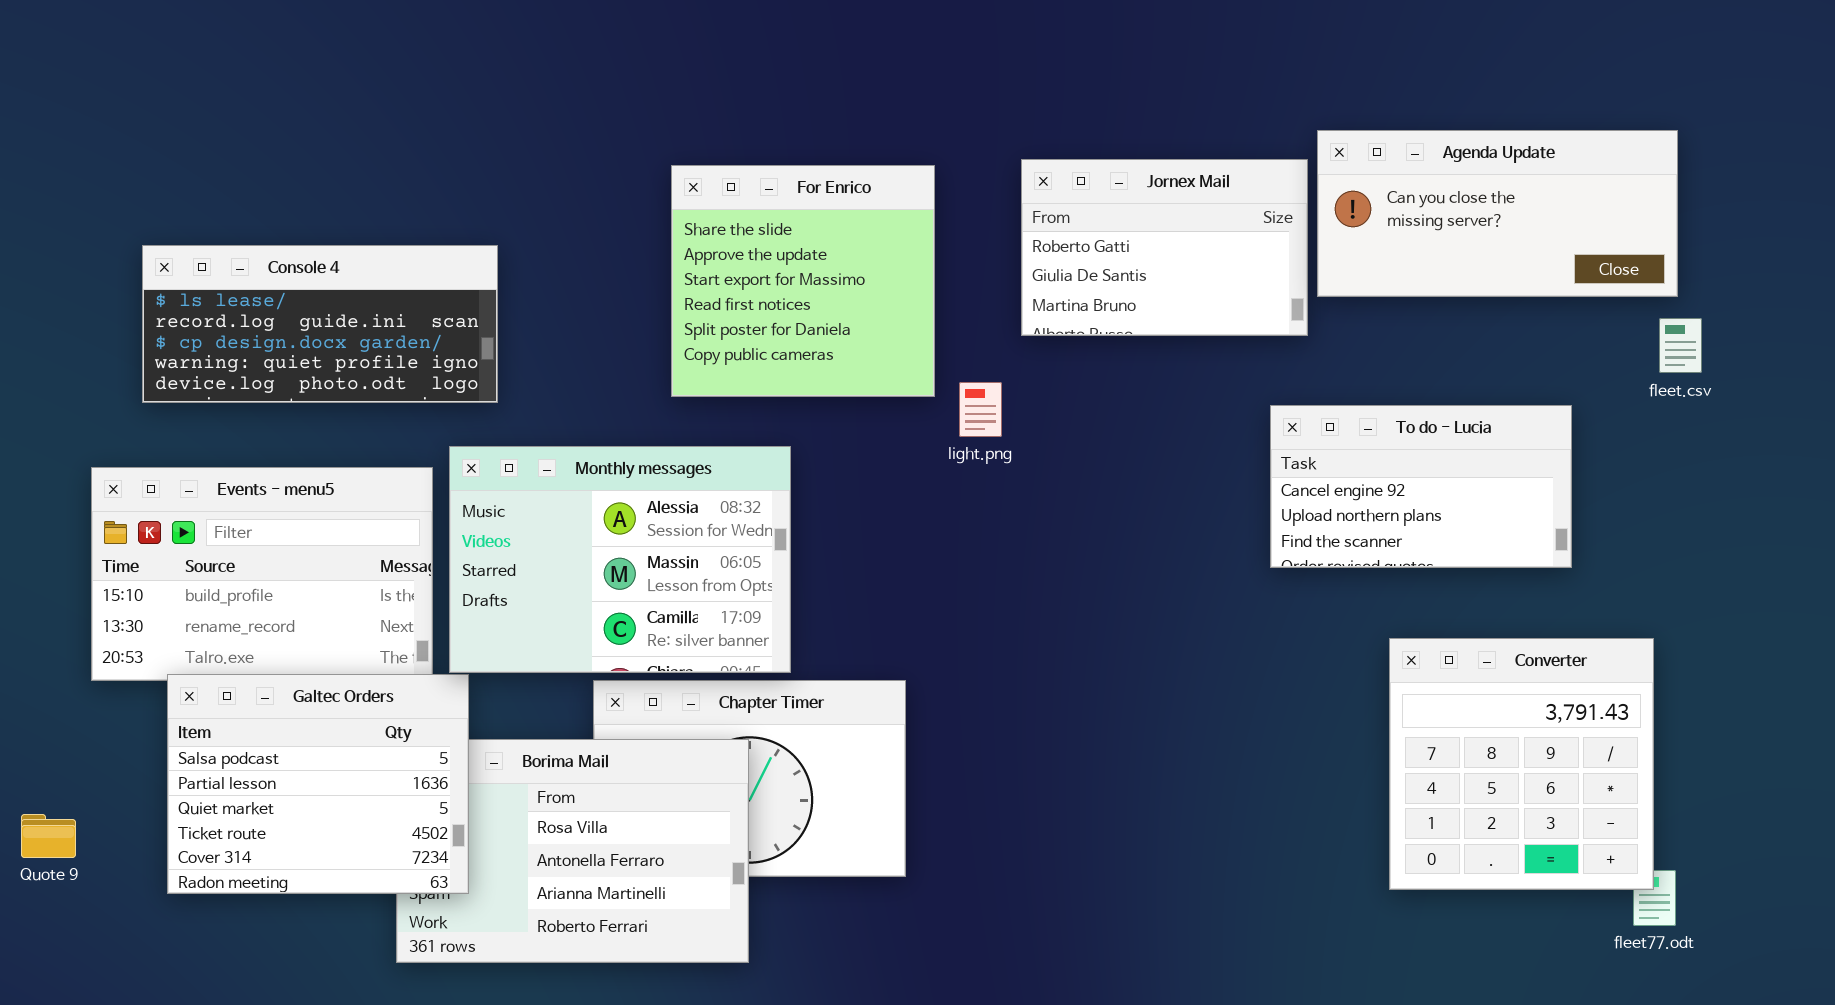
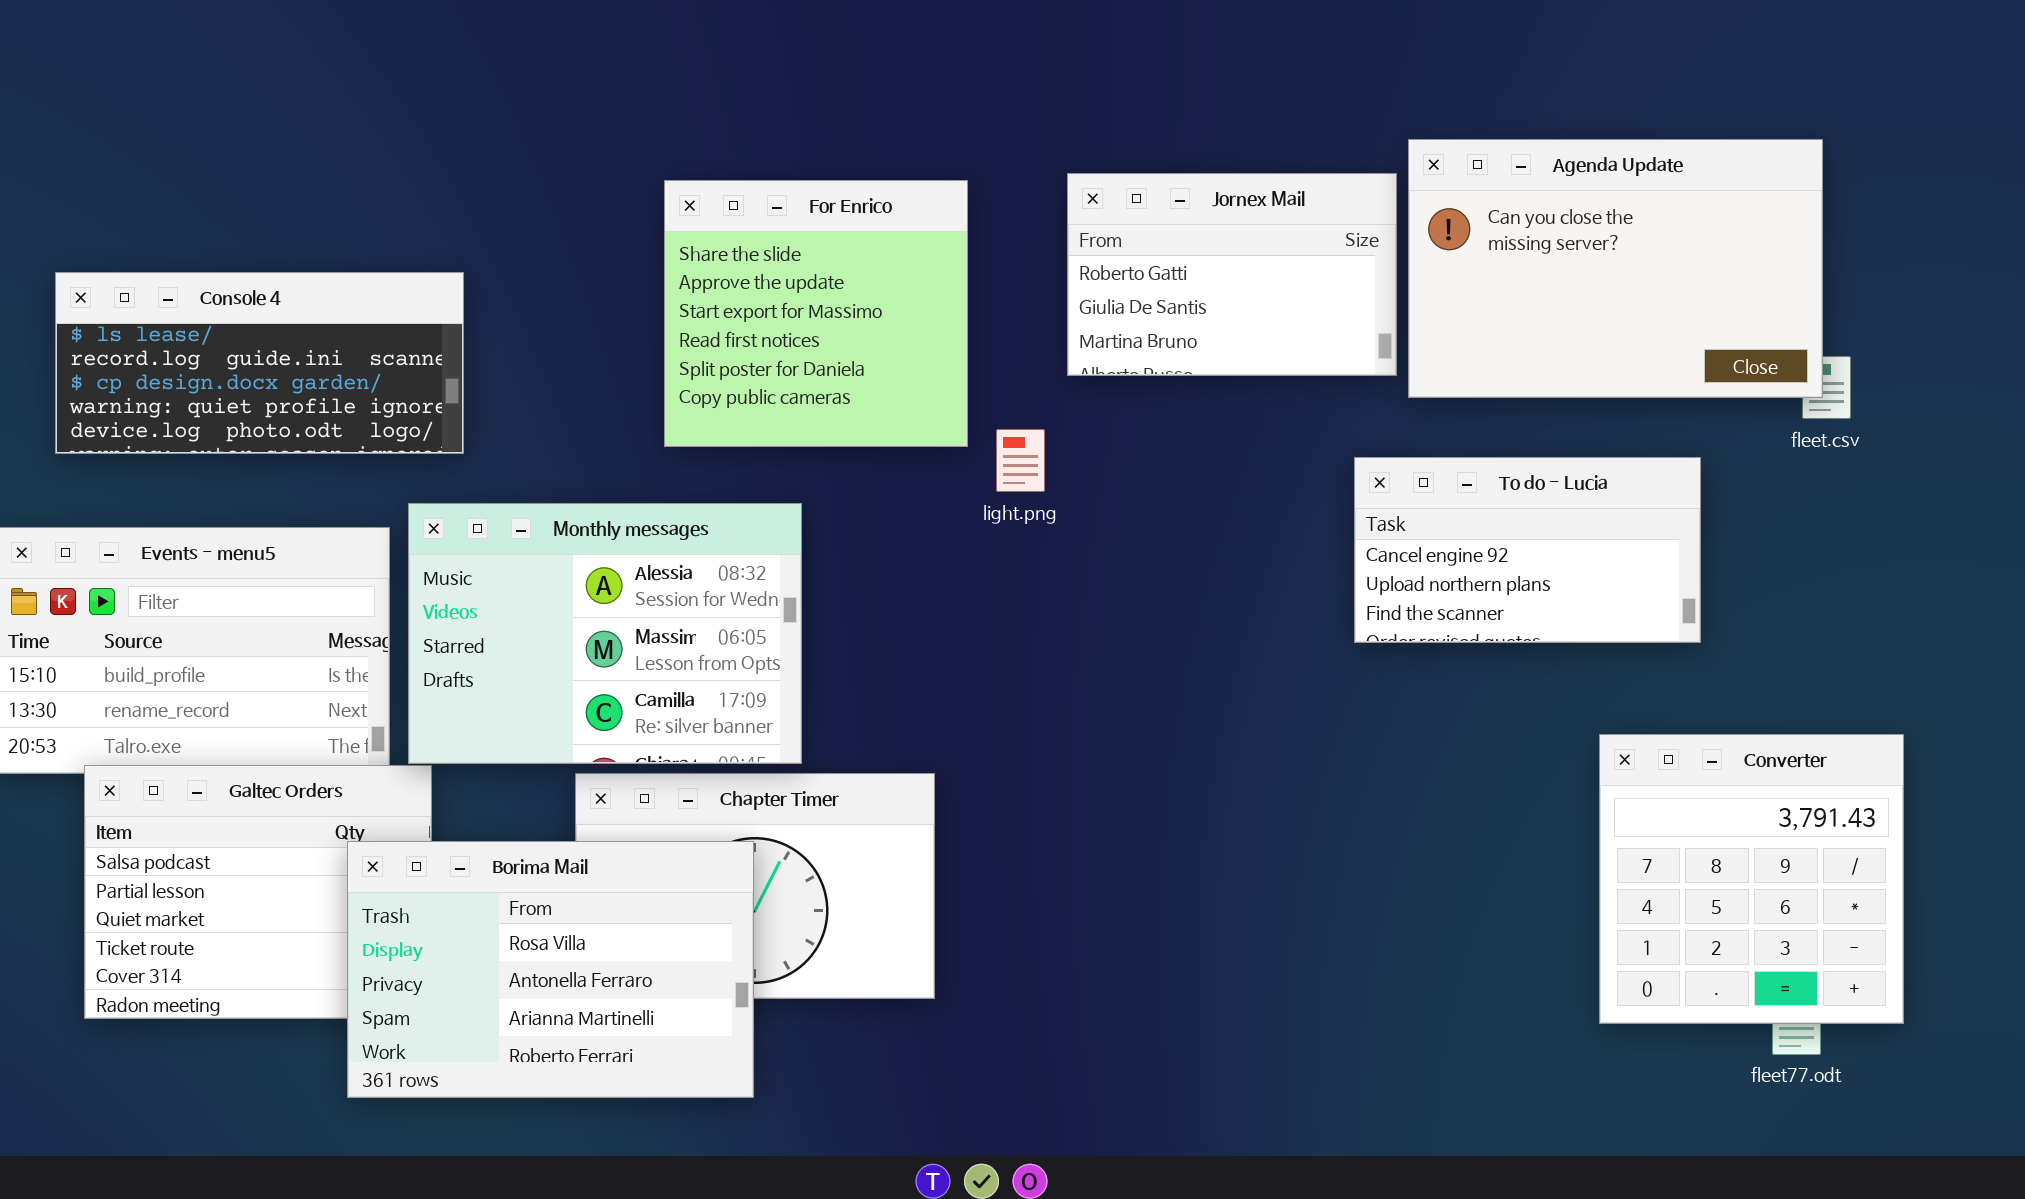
Agenda Update: [1317,130,1678,297] -> [1408,139,1823,398], resized
Converter: [1389,638,1654,890] -> [1599,734,1904,1024], moved
Borima Mail: [396,739,749,963] -> [347,841,754,1098], raised

